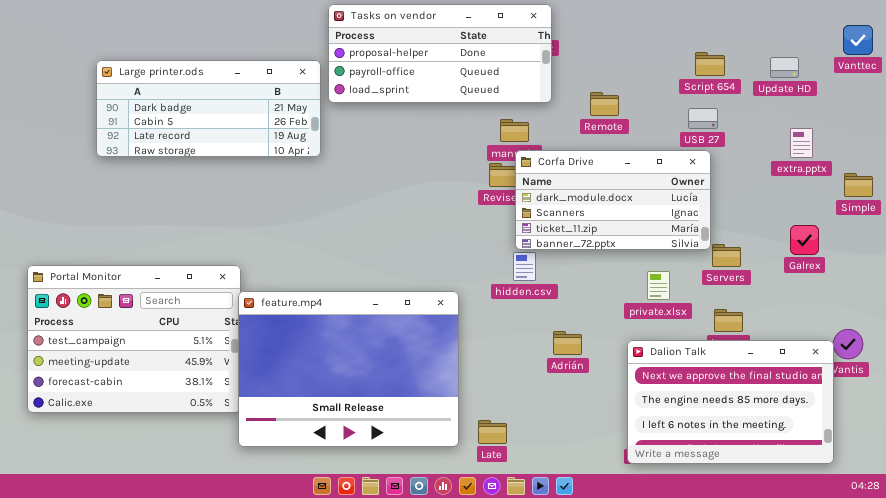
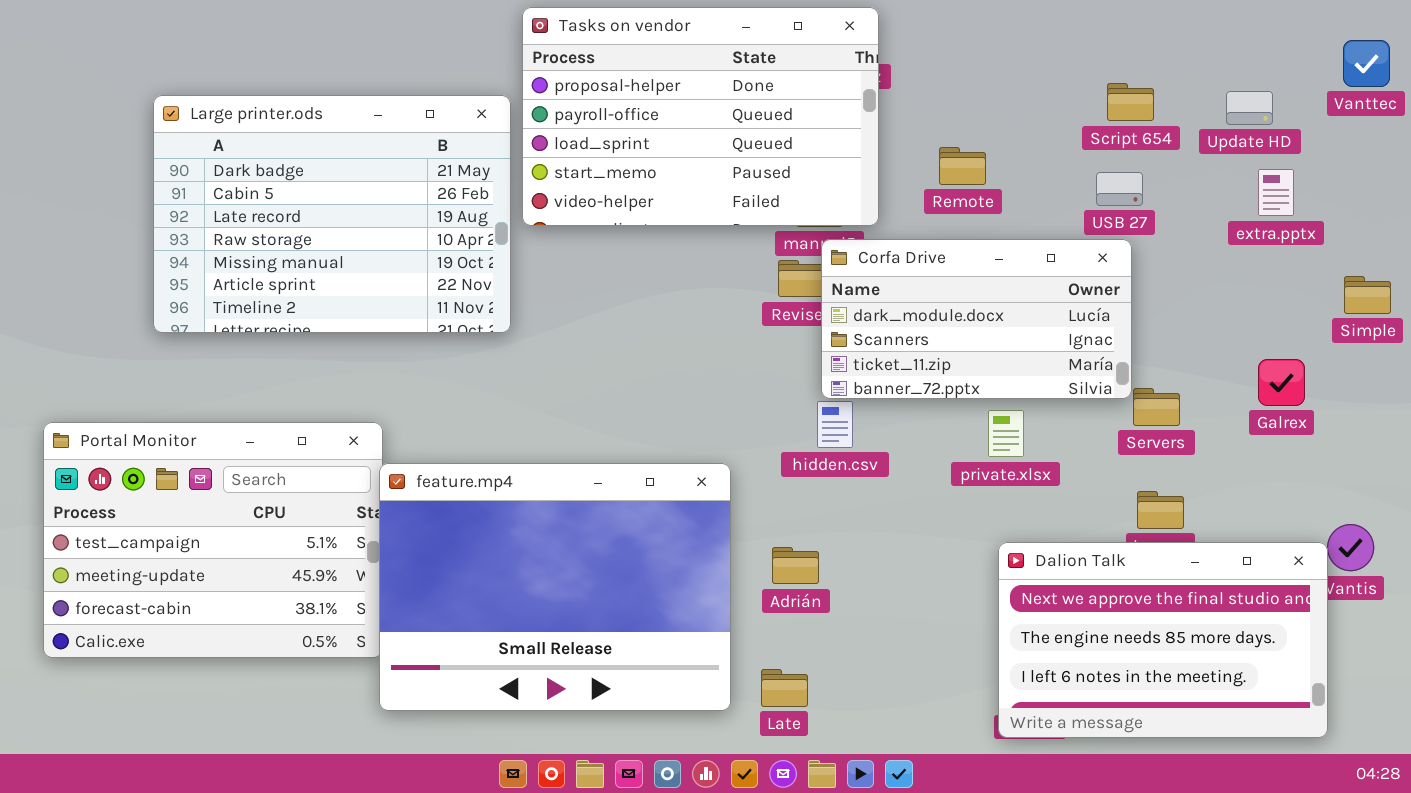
Tasks on vendor: [328,4,552,103] -> [522,7,879,226], resized
Large printer.ods: [96,60,321,157] -> [153,95,511,333], resized
extra.pptx: [790,128,813,158] -> [1258,169,1294,216], moved
private.xlsx: [647,271,670,300] -> [988,410,1024,457], moved
Adrián: [553,331,582,355] -> [772,547,819,584], moved

